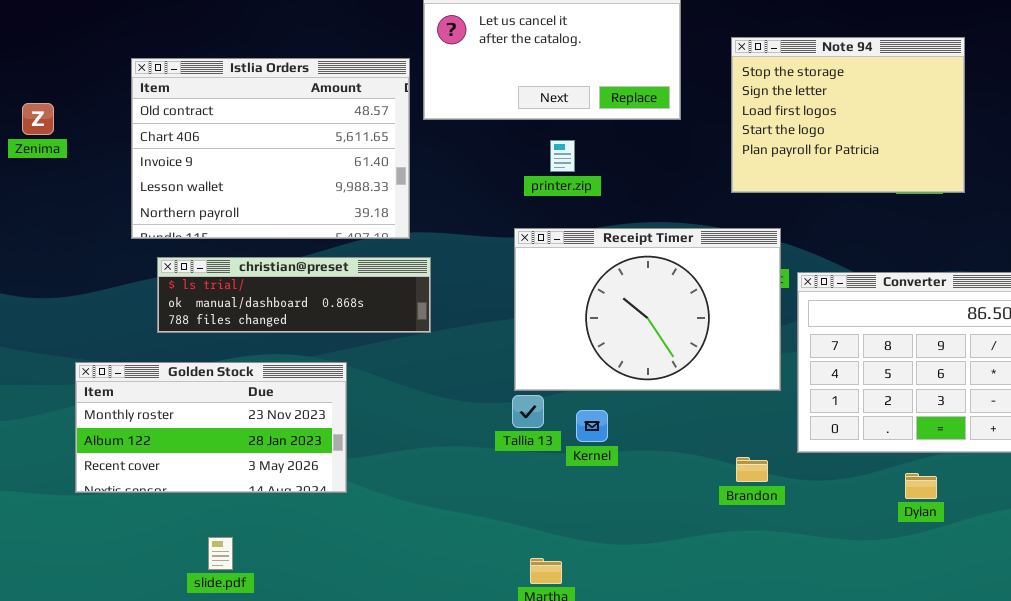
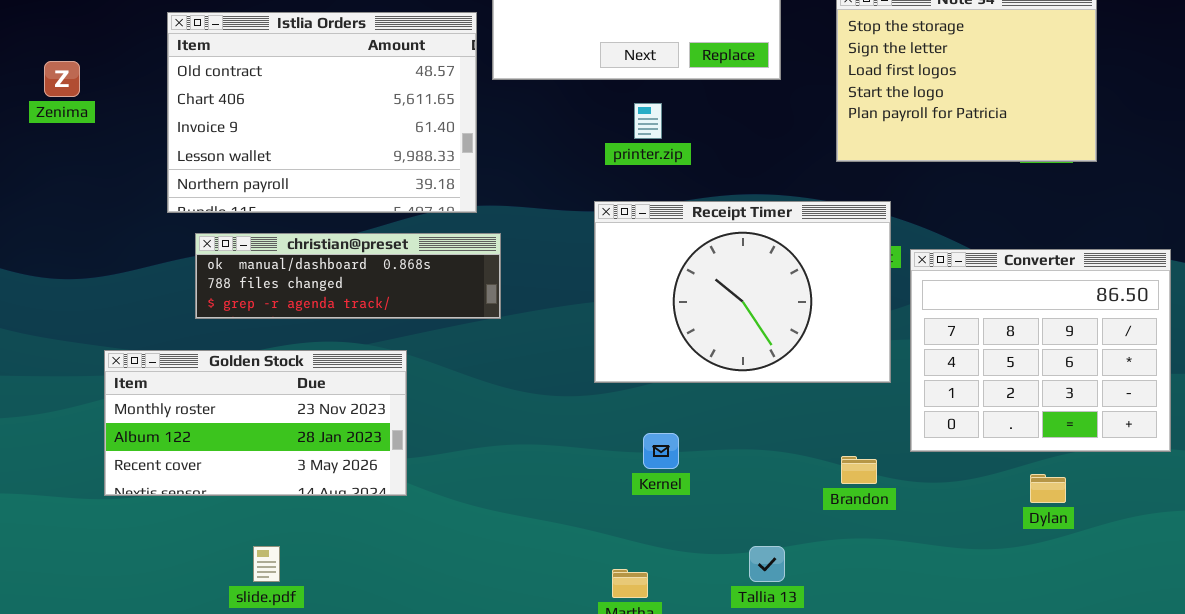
christian@preset: [157,257,431,333] -> [195,233,501,319], scrolled down 1 row
Tallia 13: [512,395,544,428] -> [749,546,785,582], moved
Kernel: [576,410,608,442] -> [643,433,679,469], moved

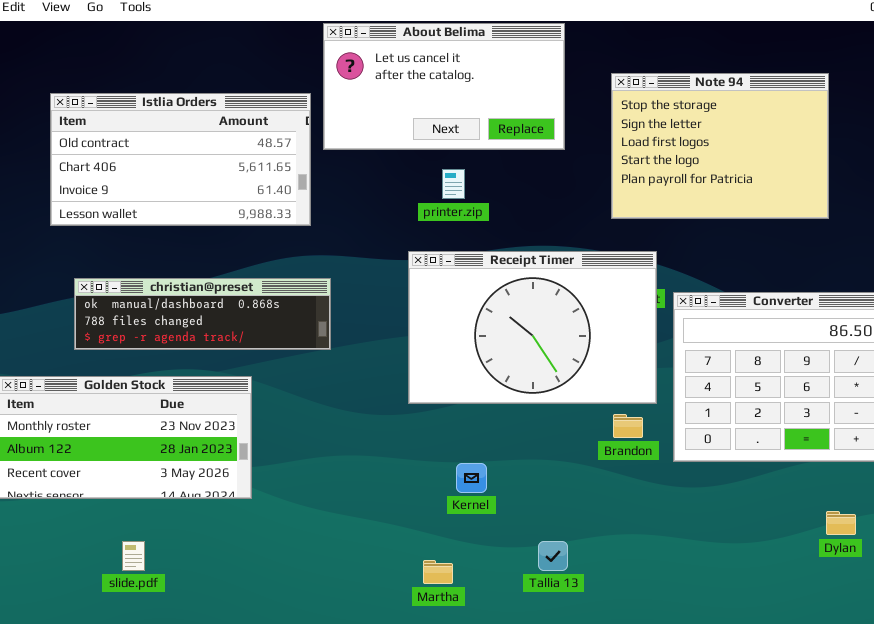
Istlia Orders: [167,12,477,213] -> [50,93,311,226], resized
Kernel: [643,433,679,469] -> [456,463,487,493], moved
Brandon: [841,456,877,484] -> [613,414,643,438], moved
Dylan: [1030,474,1066,503] -> [826,511,856,535], moved

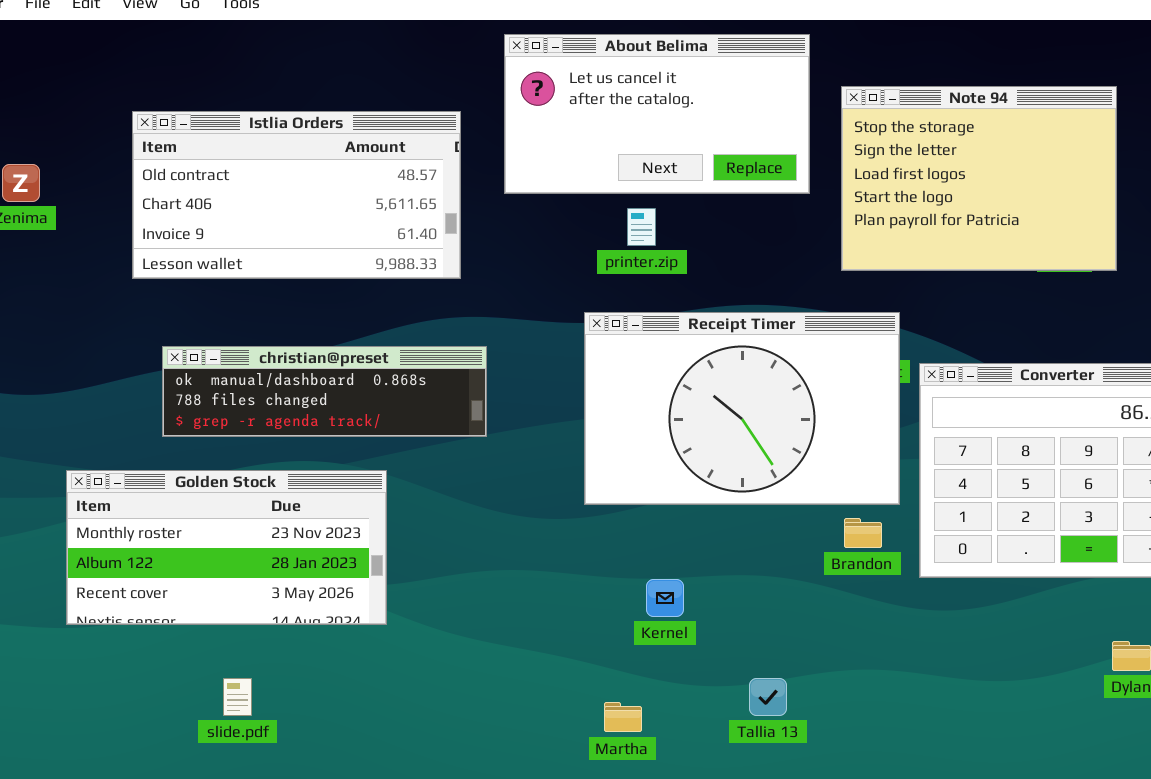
About Belima: [323,23,565,150] -> [504,34,810,194], moved

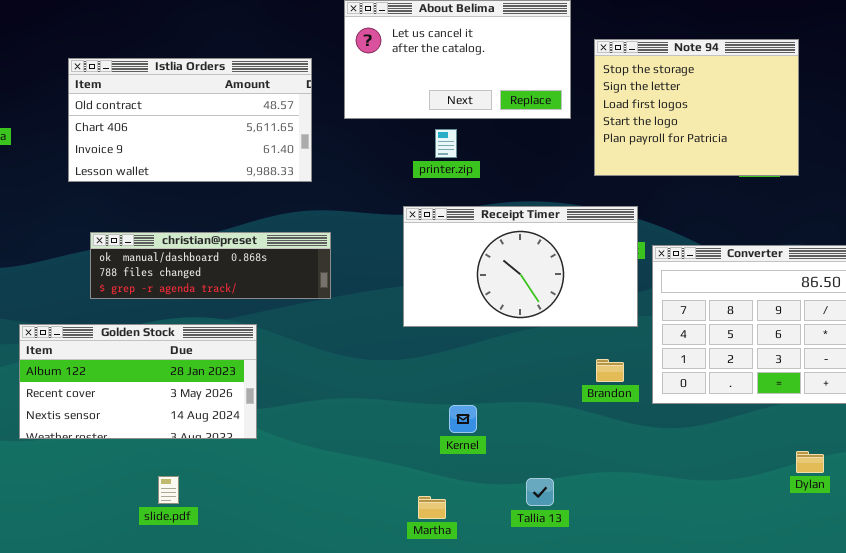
Receipt Timer: [584,312,900,505] -> [403,206,638,327], resized
Golden Stock: [66,470,387,625] -> [19,324,257,439], scrolled down 1 row
slide.pdf: [223,678,252,716] -> [158,476,179,504], moved

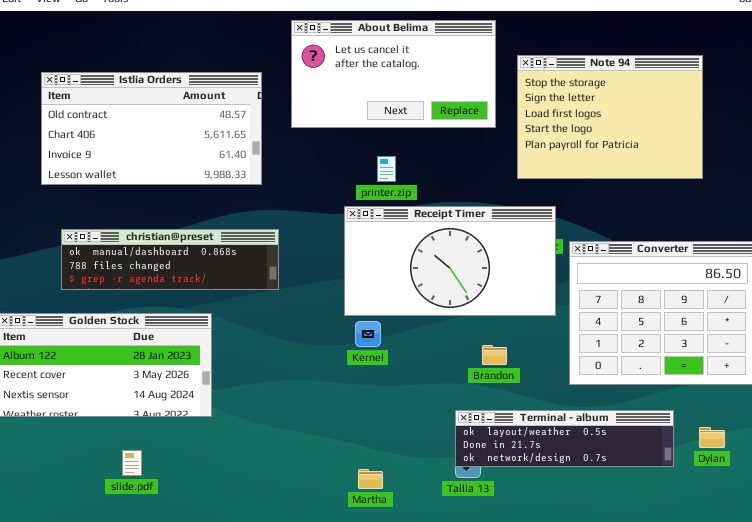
printer.zip: [435,129,457,158] -> [377,156,396,182], moved
Brandon: [596,359,624,382] -> [482,345,507,365], moved
Kernel: [449,405,477,433] -> [355,321,381,347], moved
Terminal - album: none -> [455,410,674,467], opened

